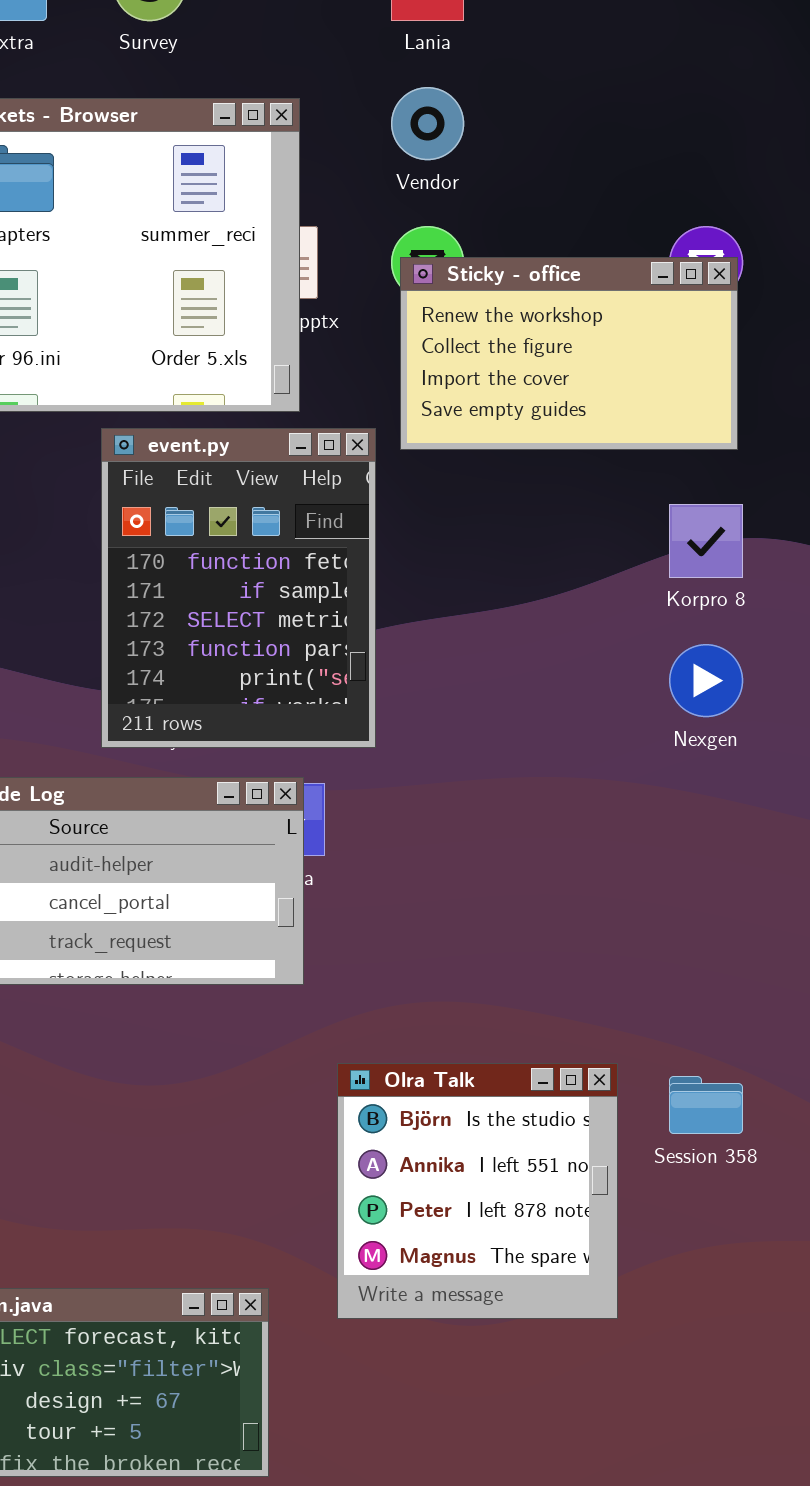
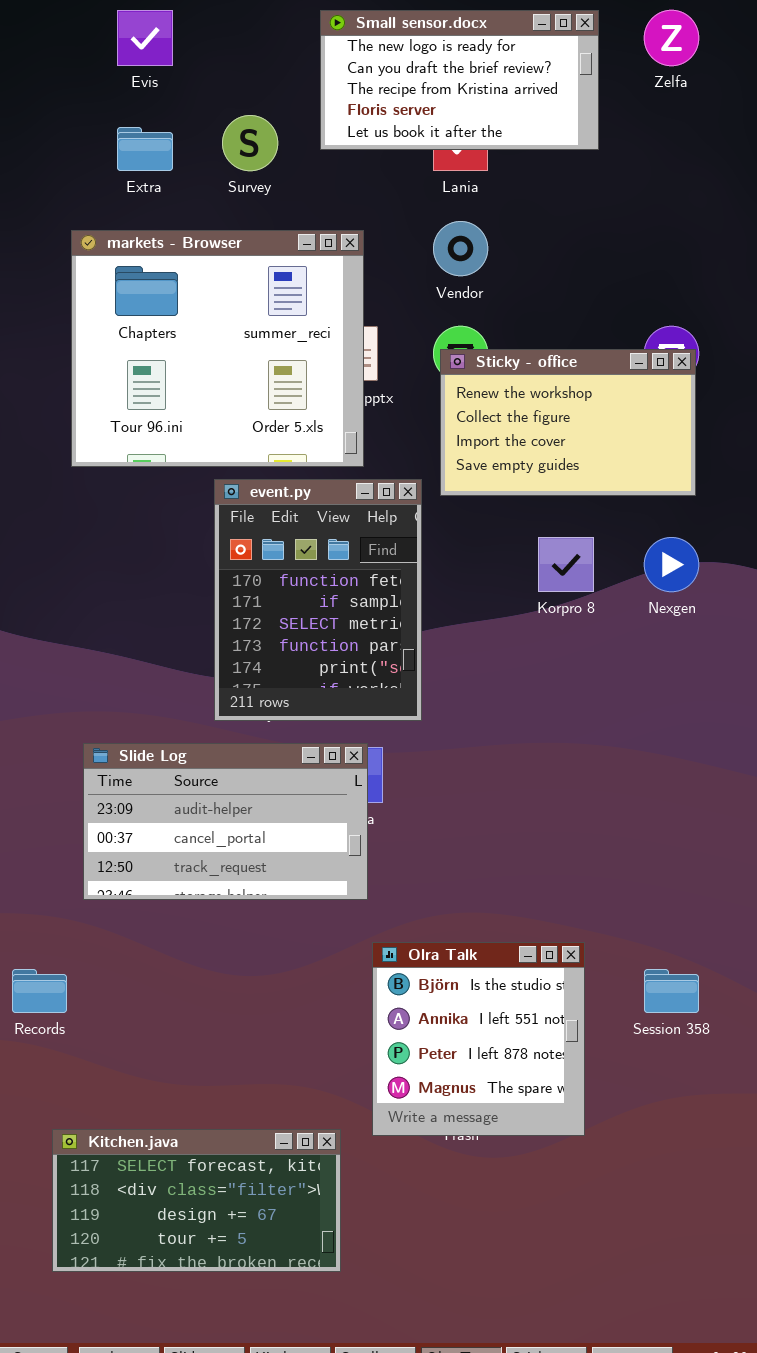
Korpro 8: [669,504,743,578] -> [538,537,594,592], moved
Nexgen: [669,644,743,717] -> [644,537,699,592], moved
Olra Talk: [337,1063,618,1319] -> [372,942,585,1136], moved

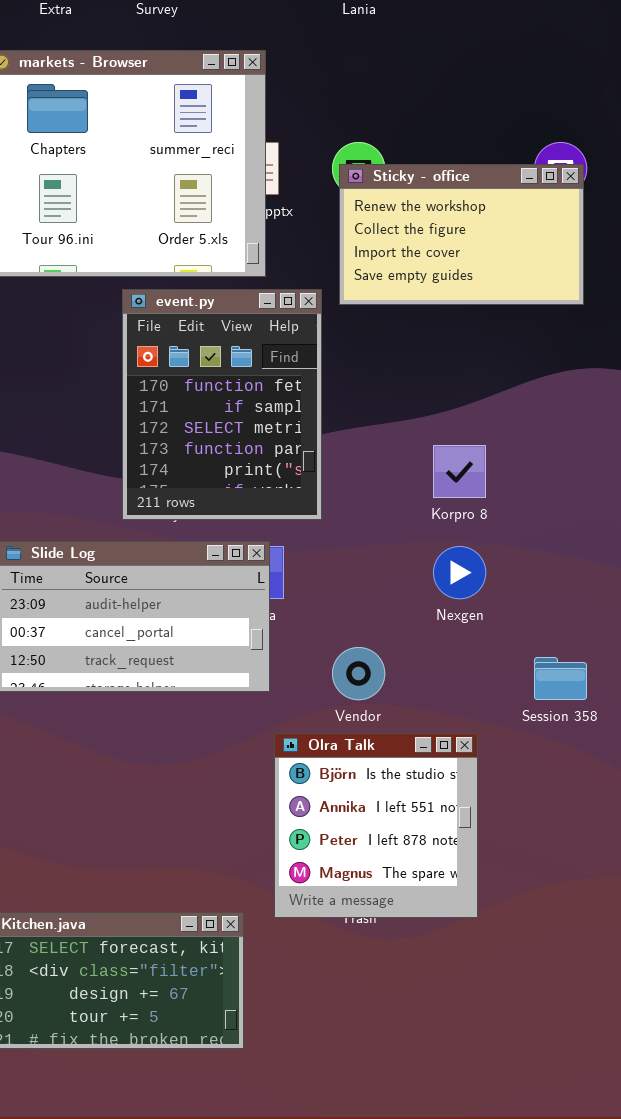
Vendor: [433,221,488,276] -> [332,647,385,700], moved
Korpro 8: [538,537,594,592] -> [433,445,486,498], moved
Nexgen: [644,537,699,592] -> [433,546,486,599], moved
Session 358: [644,969,699,1013] -> [534,657,587,700], moved

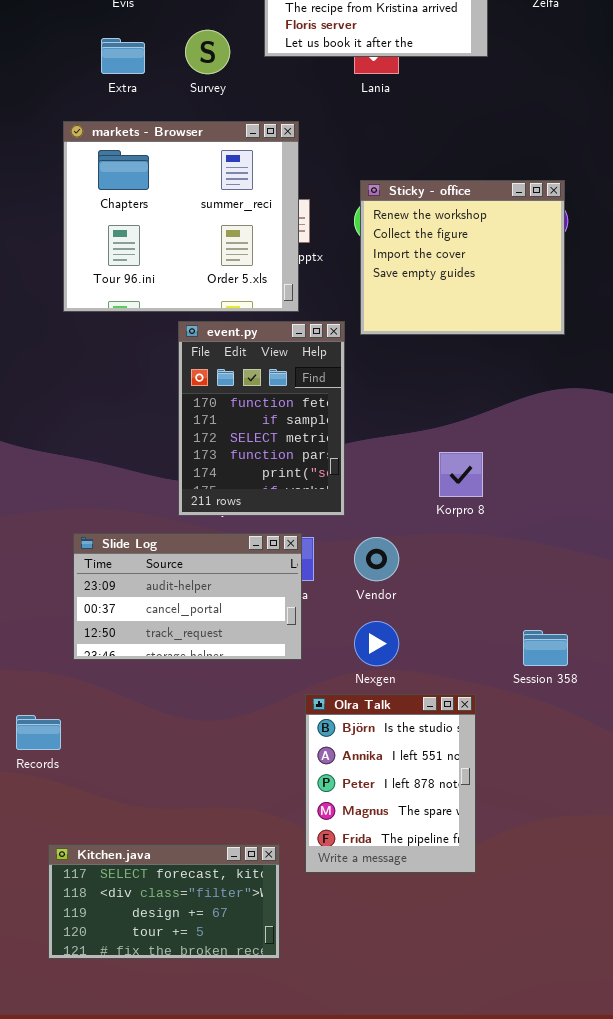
Sticky - office: [339,164,584,305] -> [360,180,565,335], resized
Nexgen: [433,546,486,599] -> [354,621,399,666], moved
Vendor: [332,647,385,700] -> [354,537,399,581], moved
Olra Talk: [274,733,478,918] -> [305,694,476,873], resized

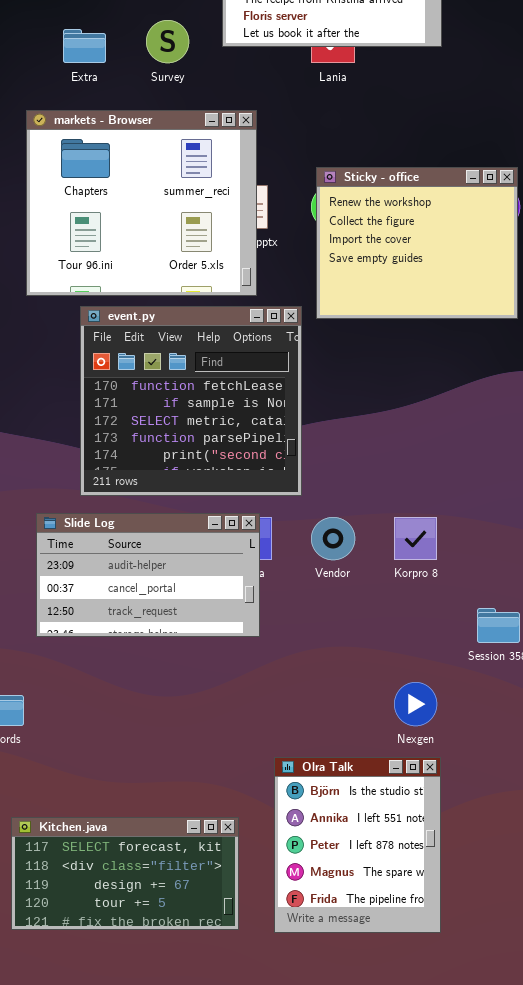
event.py: [178,321,345,516] -> [80,306,302,496], resized
Korpro 8: [439,452,483,497] -> [394,517,437,560], moved
Nexgen: [354,621,399,666] -> [394,682,437,726], moved
Olra Talk: [305,694,476,873] -> [274,757,441,933], moved

